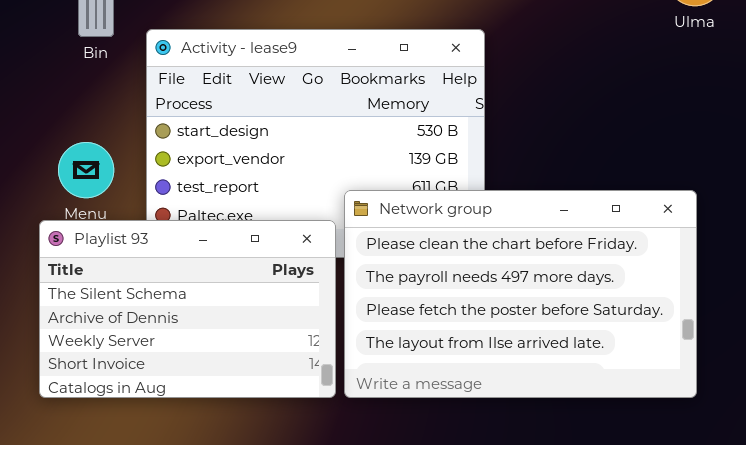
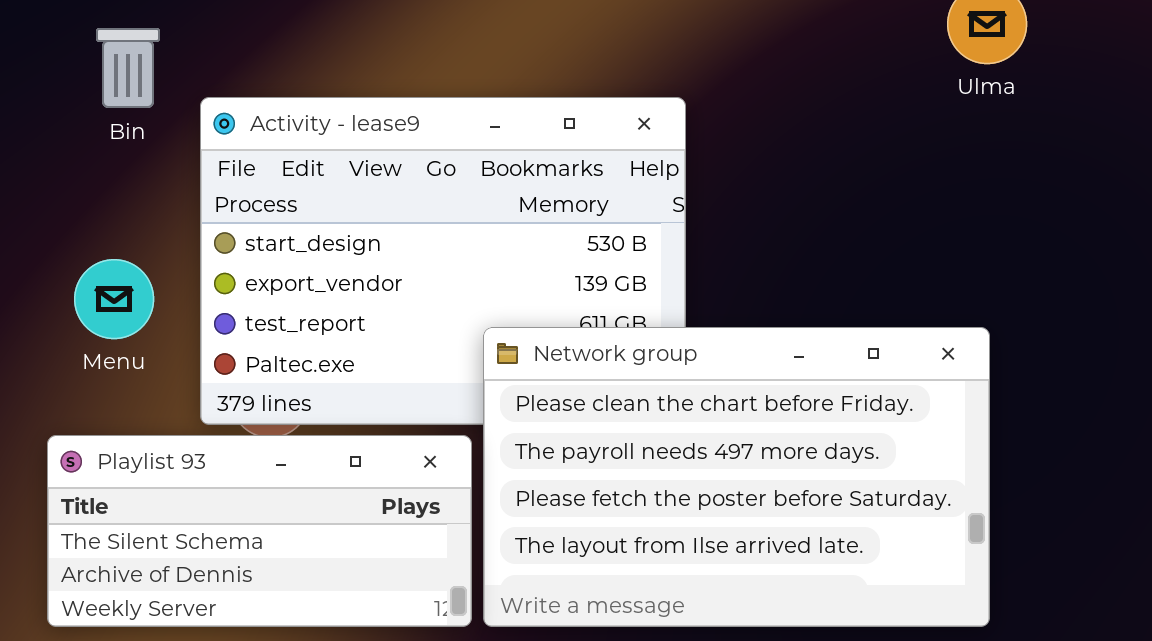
Playlist 93: [39,220,336,398] -> [47,435,472,627], resized

